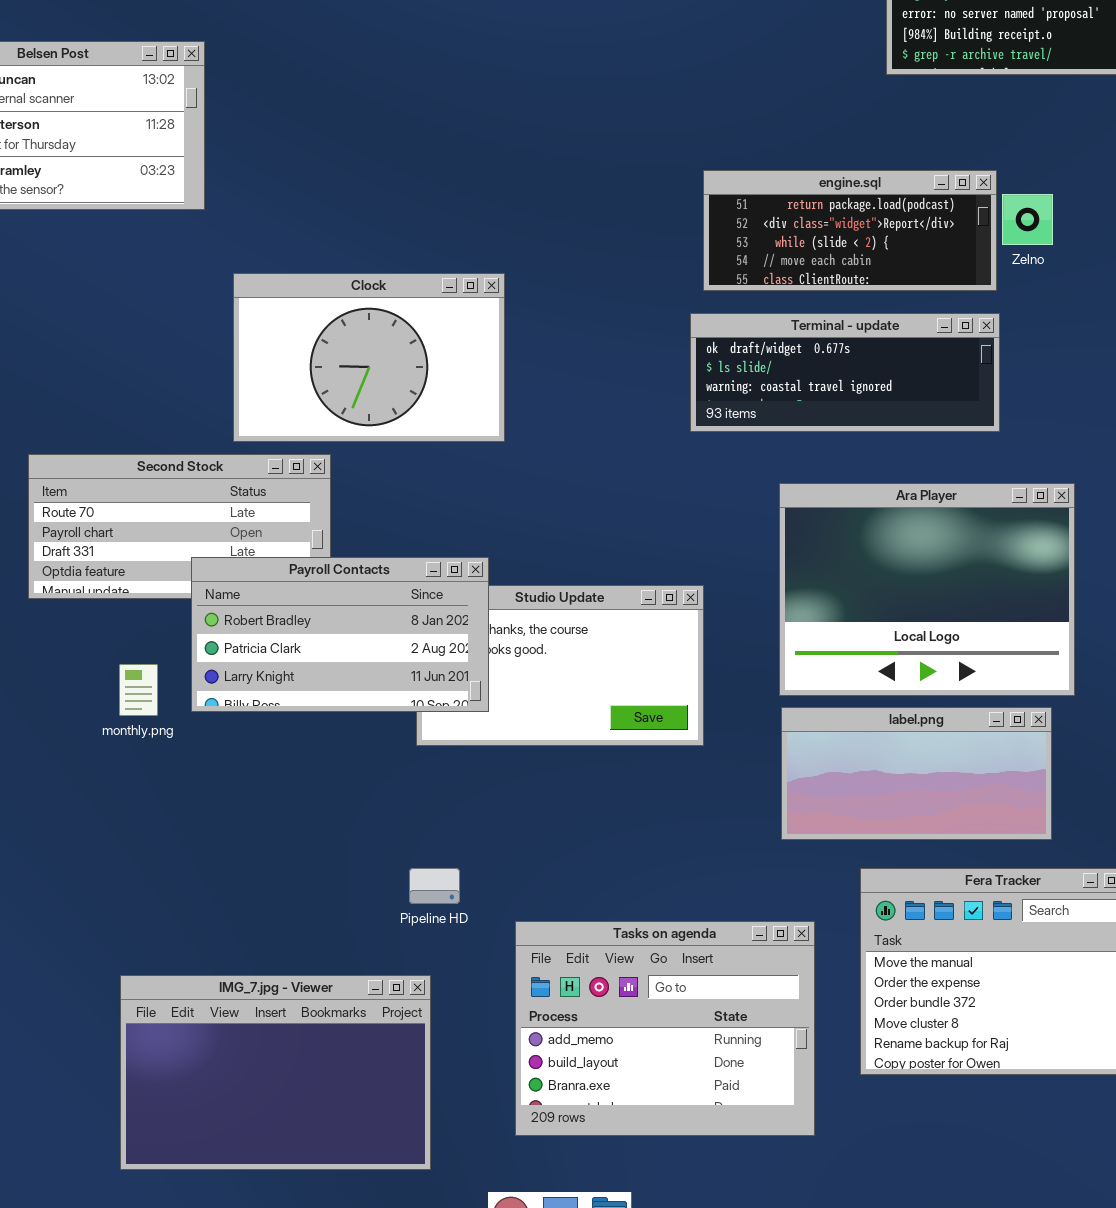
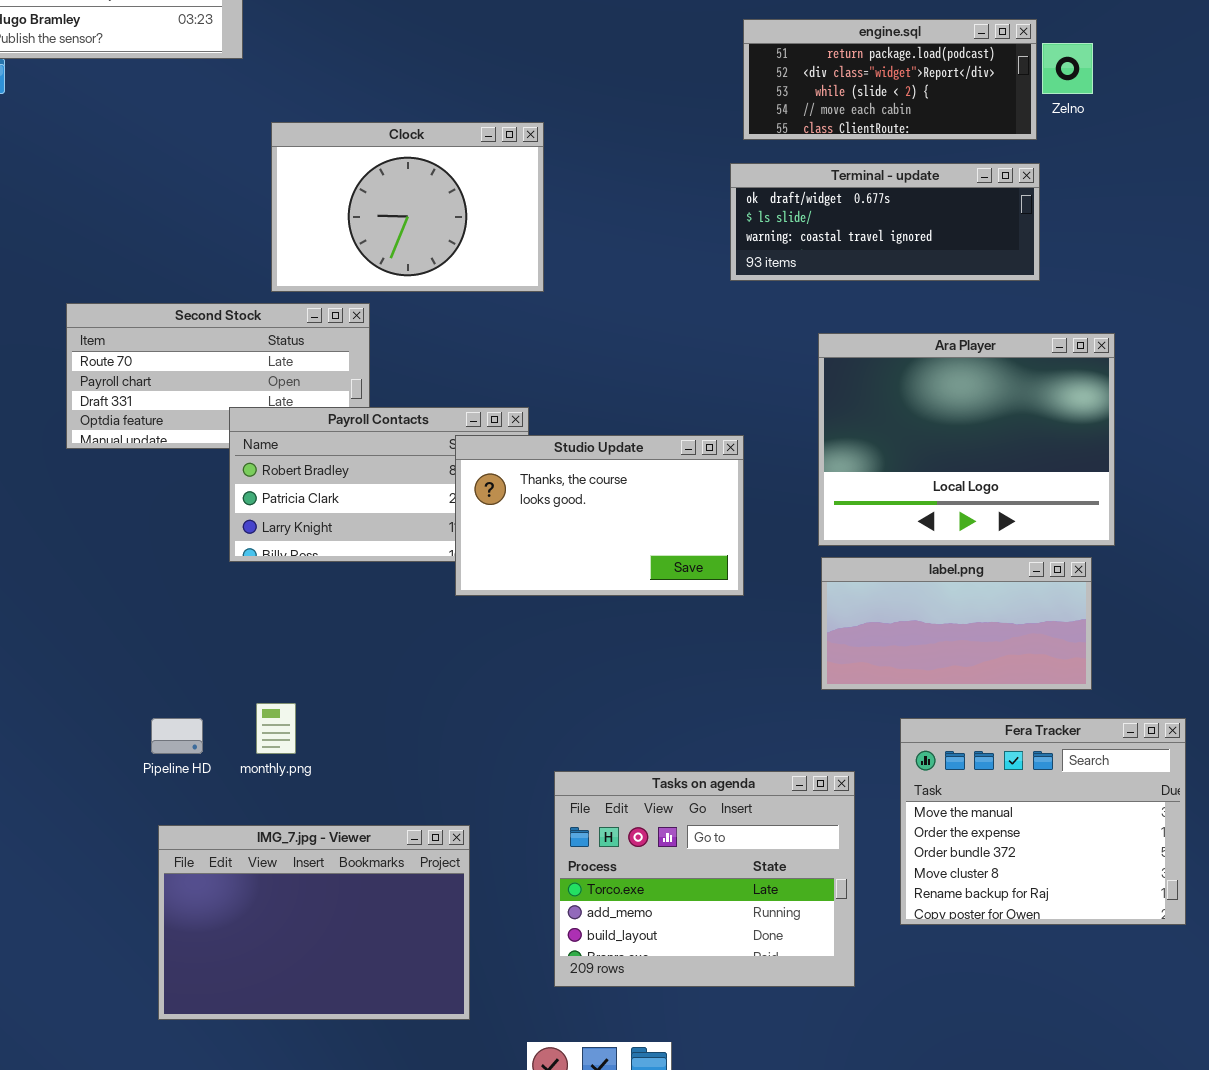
Studio Update: [416,585,704,746] -> [455,435,744,596], raised
monthly.png: [119,664,158,716] -> [256,703,296,754], moved
Pipeline HD: [409,868,460,904] -> [151,718,203,754], moved
Tasks on agenda: [515,921,815,1136] -> [554,771,855,987], scrolled up 1 row

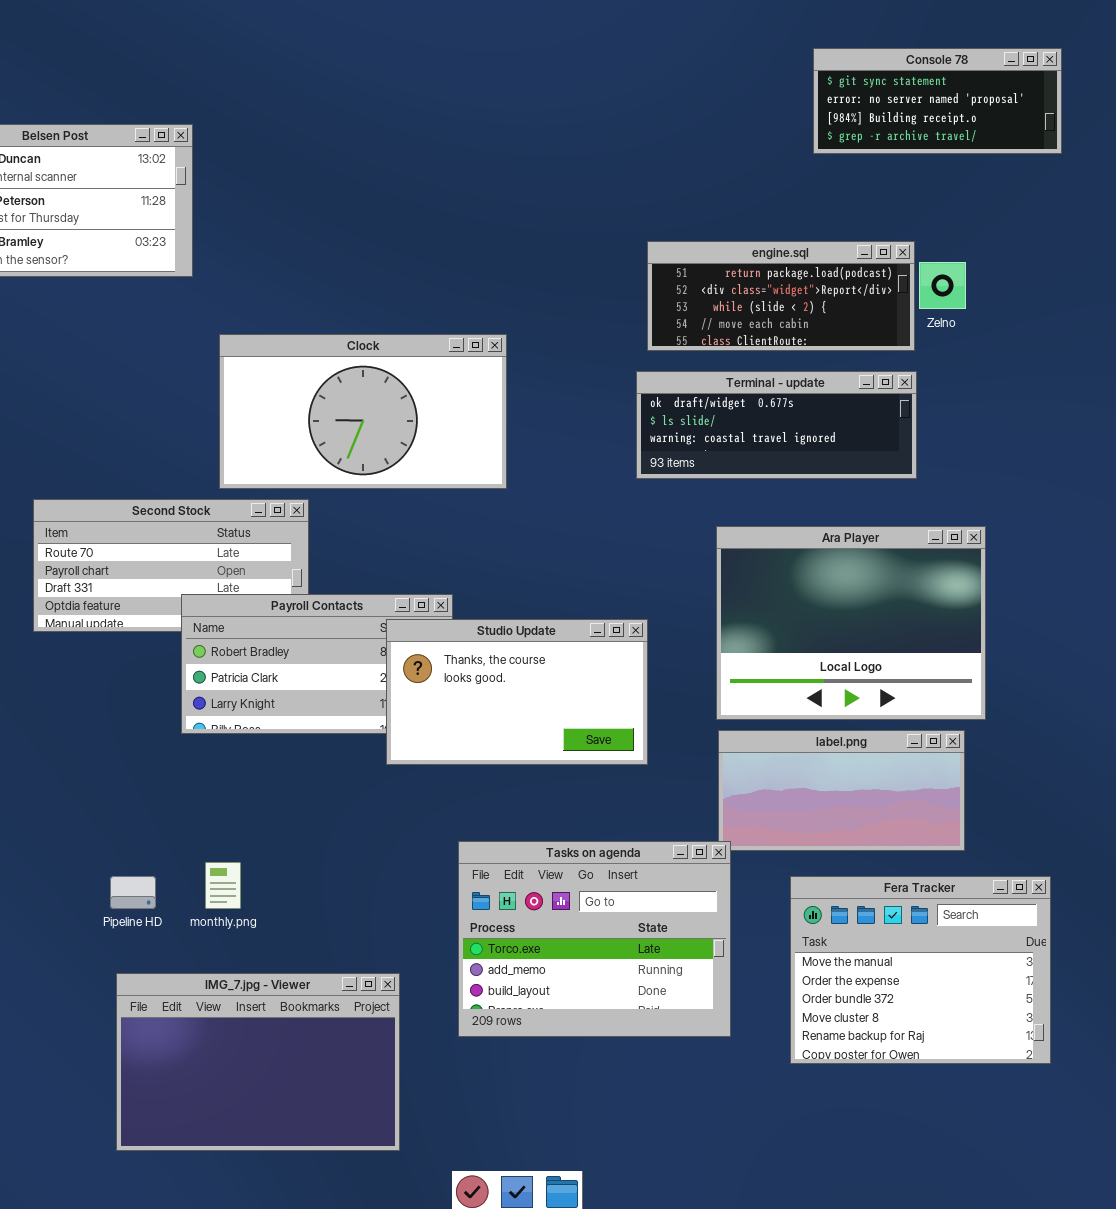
Clock: [271,122,544,292] -> [219,334,507,489], resized
Tasks on agenda: [554,771,855,987] -> [458,841,731,1037], moved

